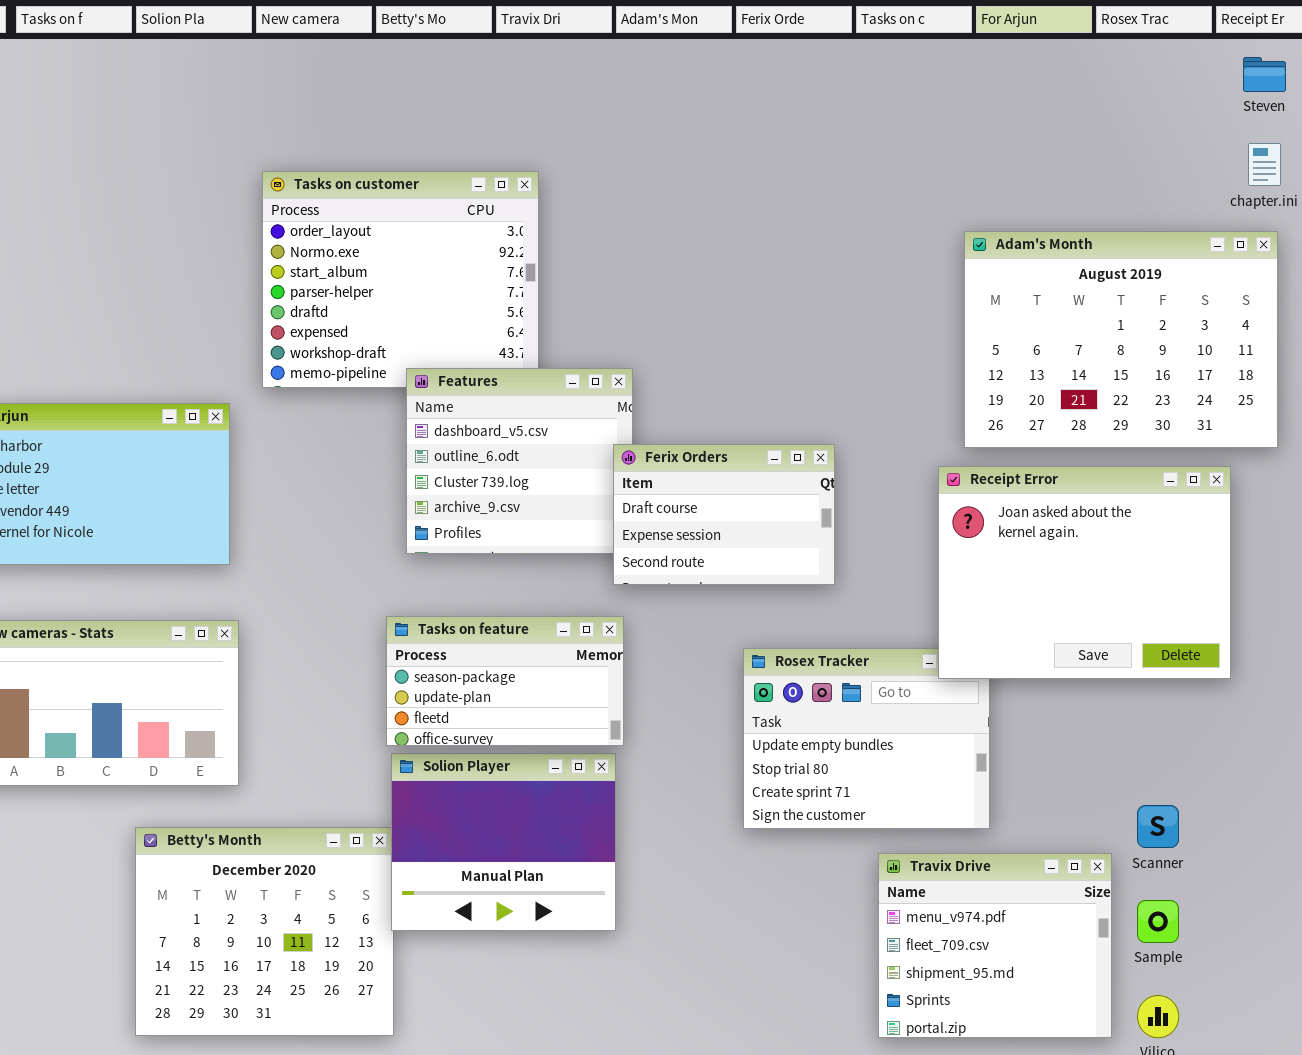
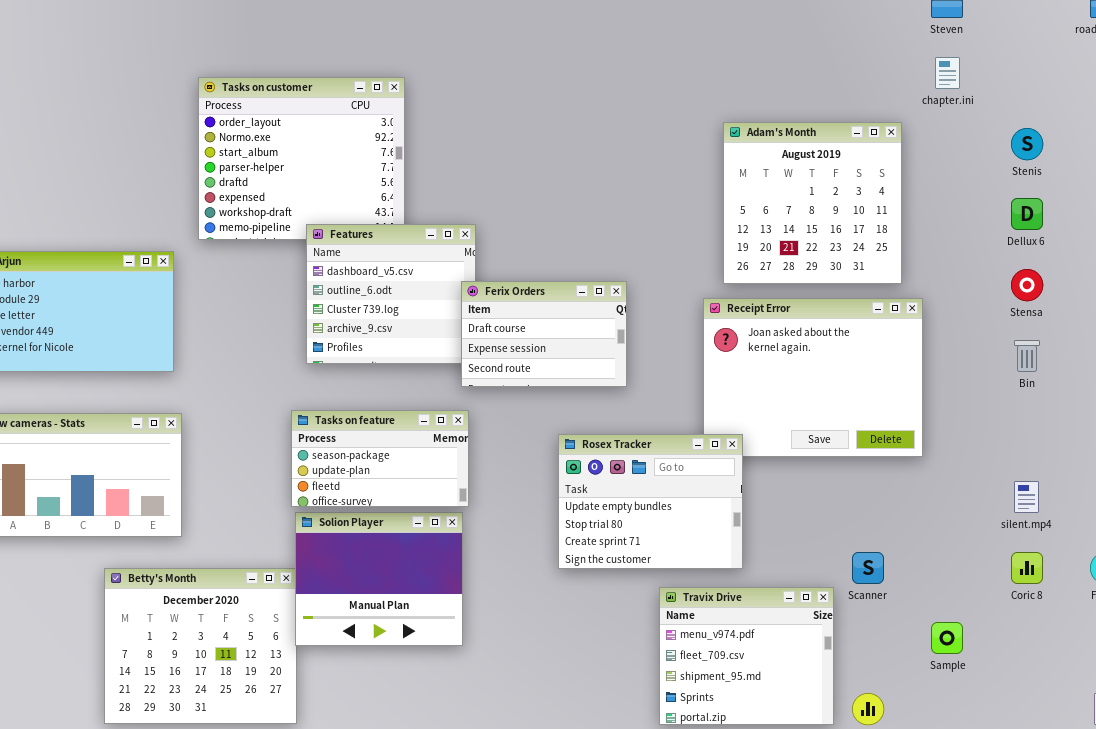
Adam's Month: [964,231,1278,448] -> [723,122,902,284], resized
Rosex Tracker: [743,648,990,829] -> [558,434,743,569], raised
Sample: [1137,900,1179,943] -> [931,622,963,654], moved

